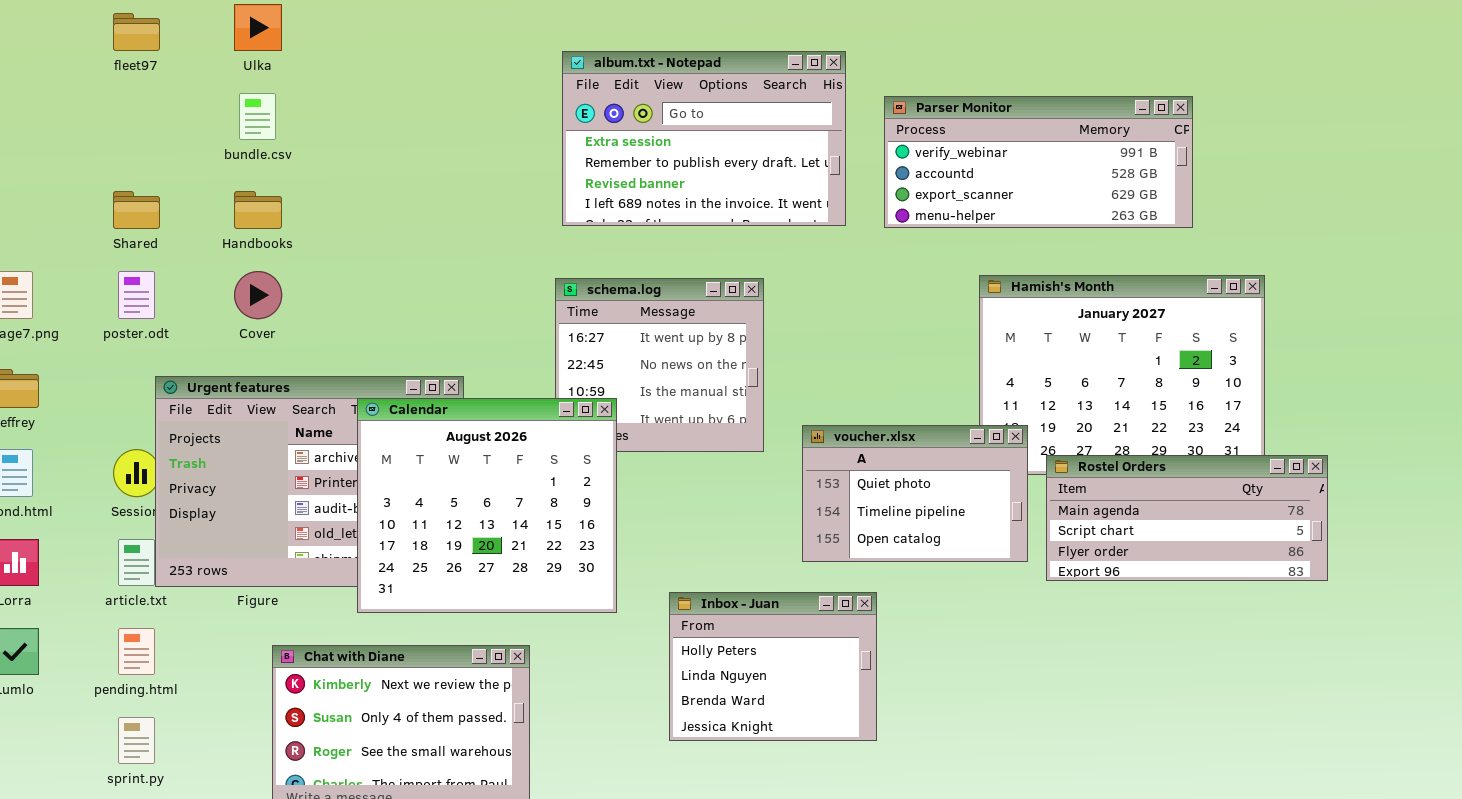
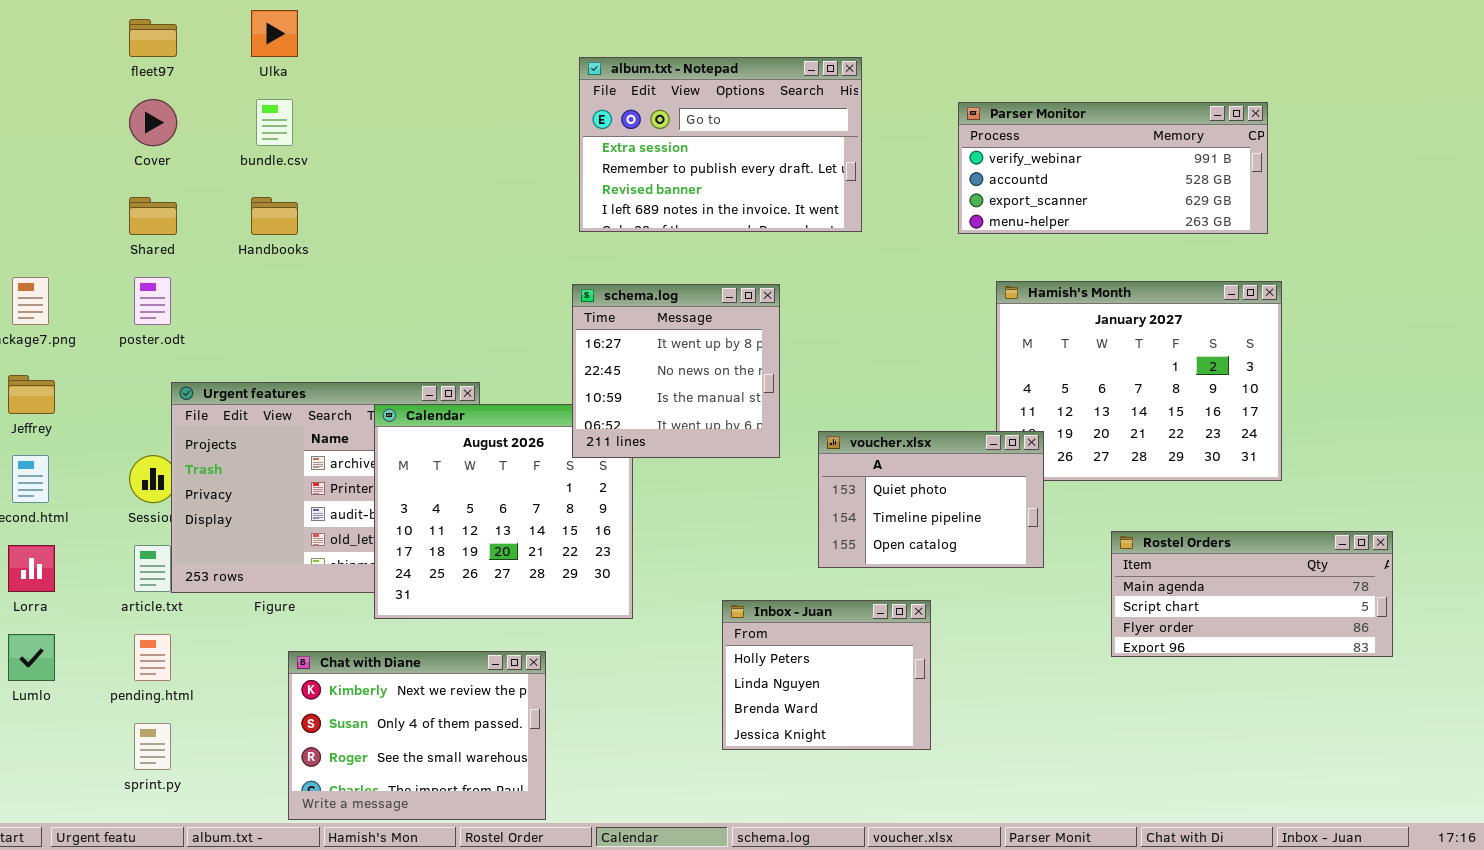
Parser Monitor: [884,96,1193,228] -> [958,102,1268,234], moved
Cover: [234,271,282,319] -> [129,99,177,146], moved
schema.log: [555,278,764,452] -> [572,284,780,458], raised
Rostel Orders: [1046,455,1328,581] -> [1111,531,1393,657], moved
Inbox - Juan: [669,592,877,741] -> [722,600,931,750], moved

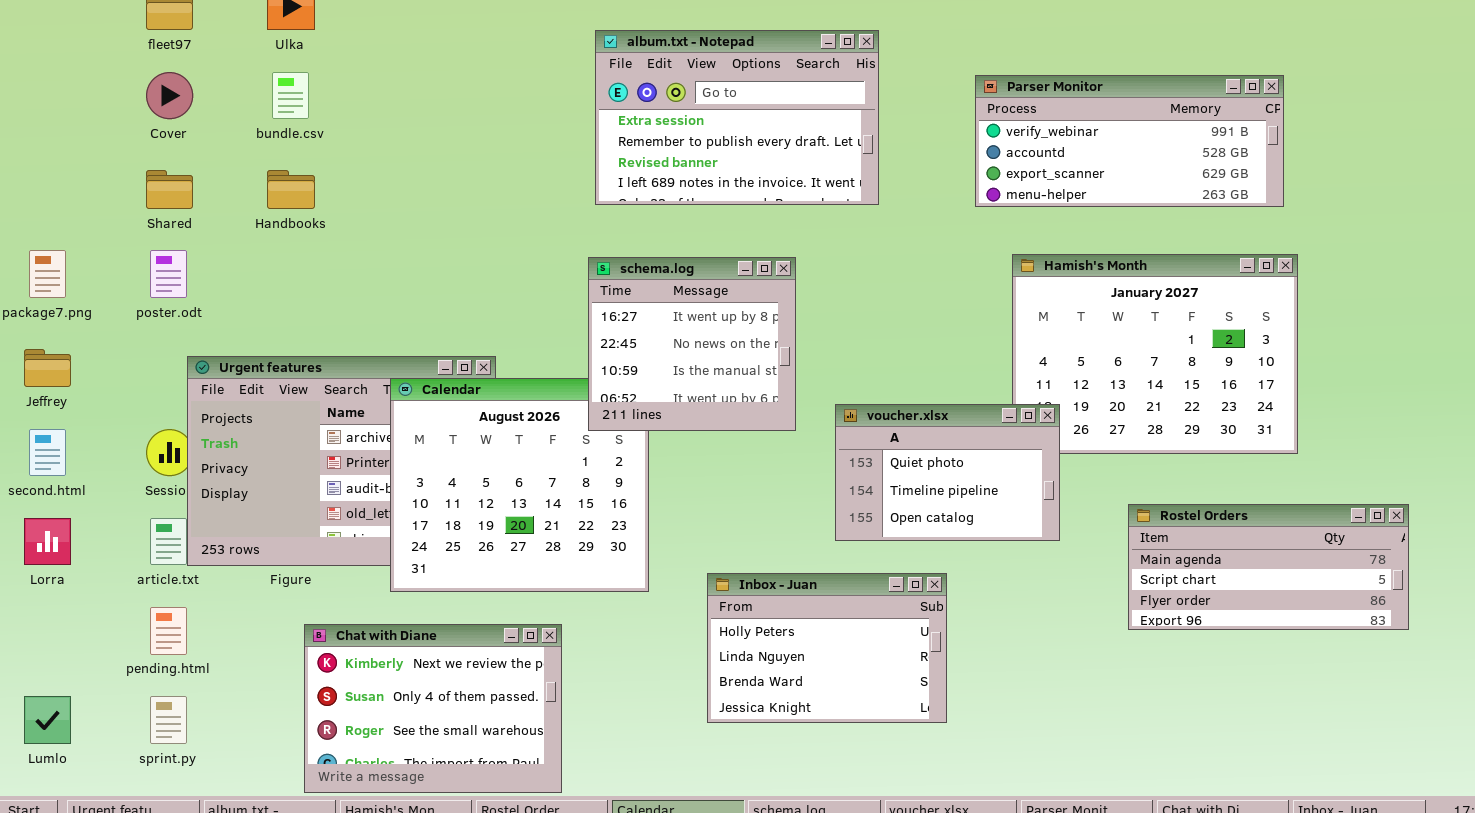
Inbox - Juan: [722,600,931,750] -> [707,573,947,723], resized
Lumlo: [8,634,55,681] -> [24,696,71,744], moved

